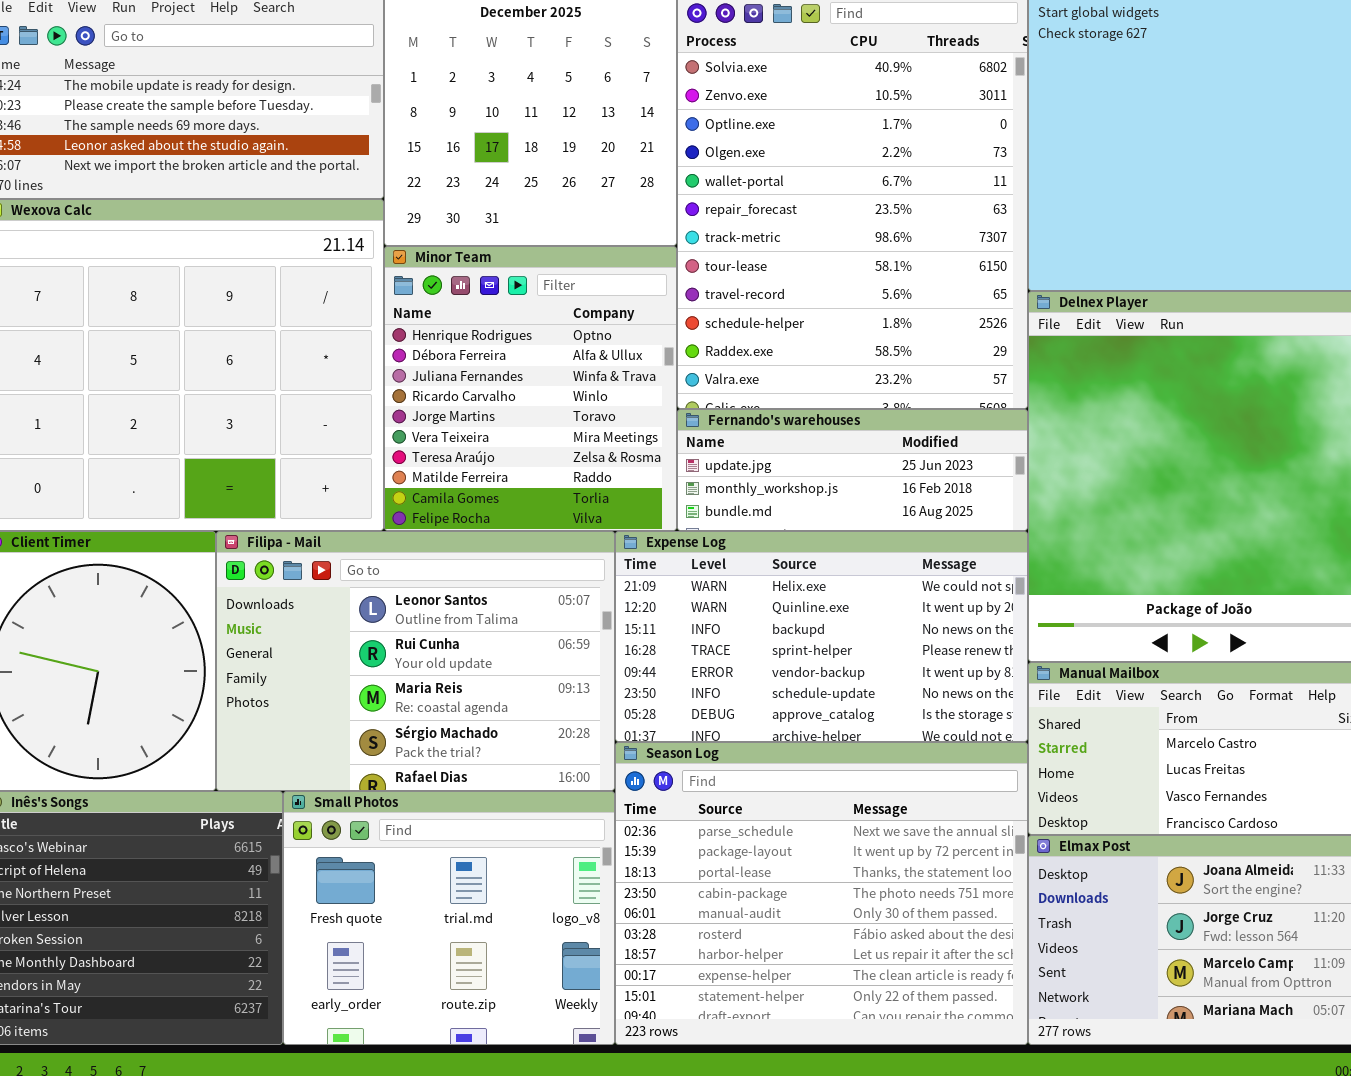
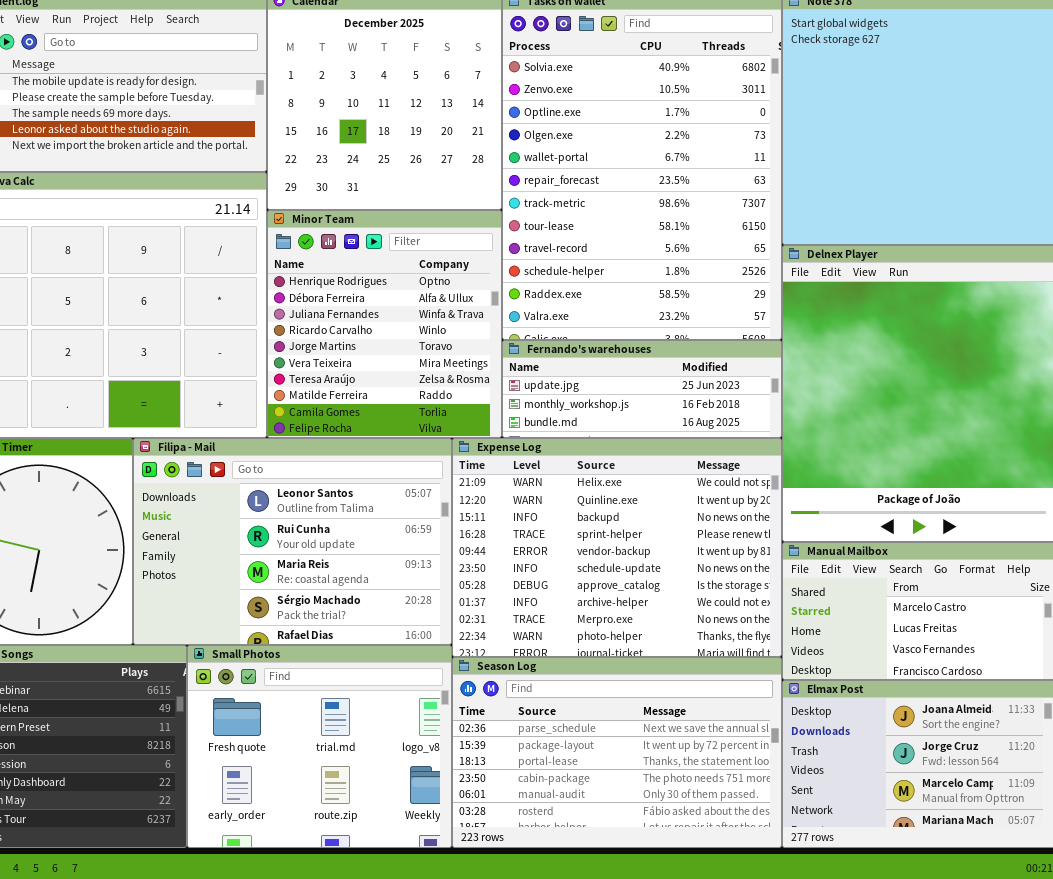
Expense Log: [615,531,1028,742] -> [452,438,782,657], resized
Season Log: [615,742,1028,1045] -> [452,657,782,848], resized

